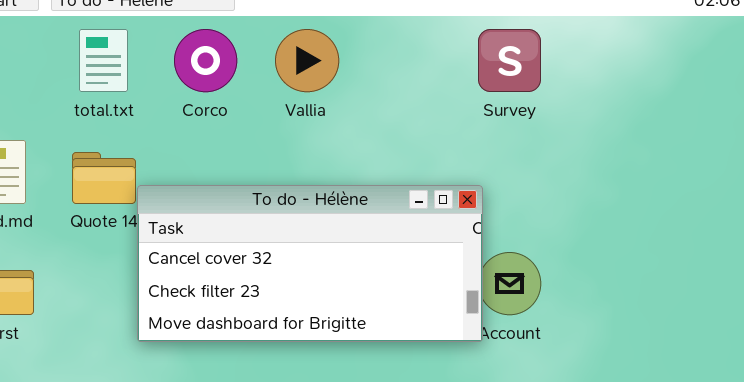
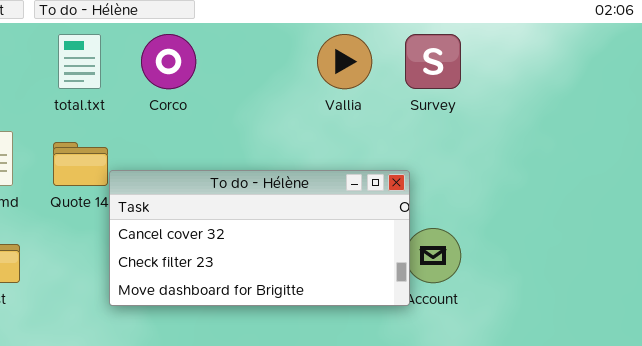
Vallia: [275,29,339,92] -> [317,34,372,89], moved

